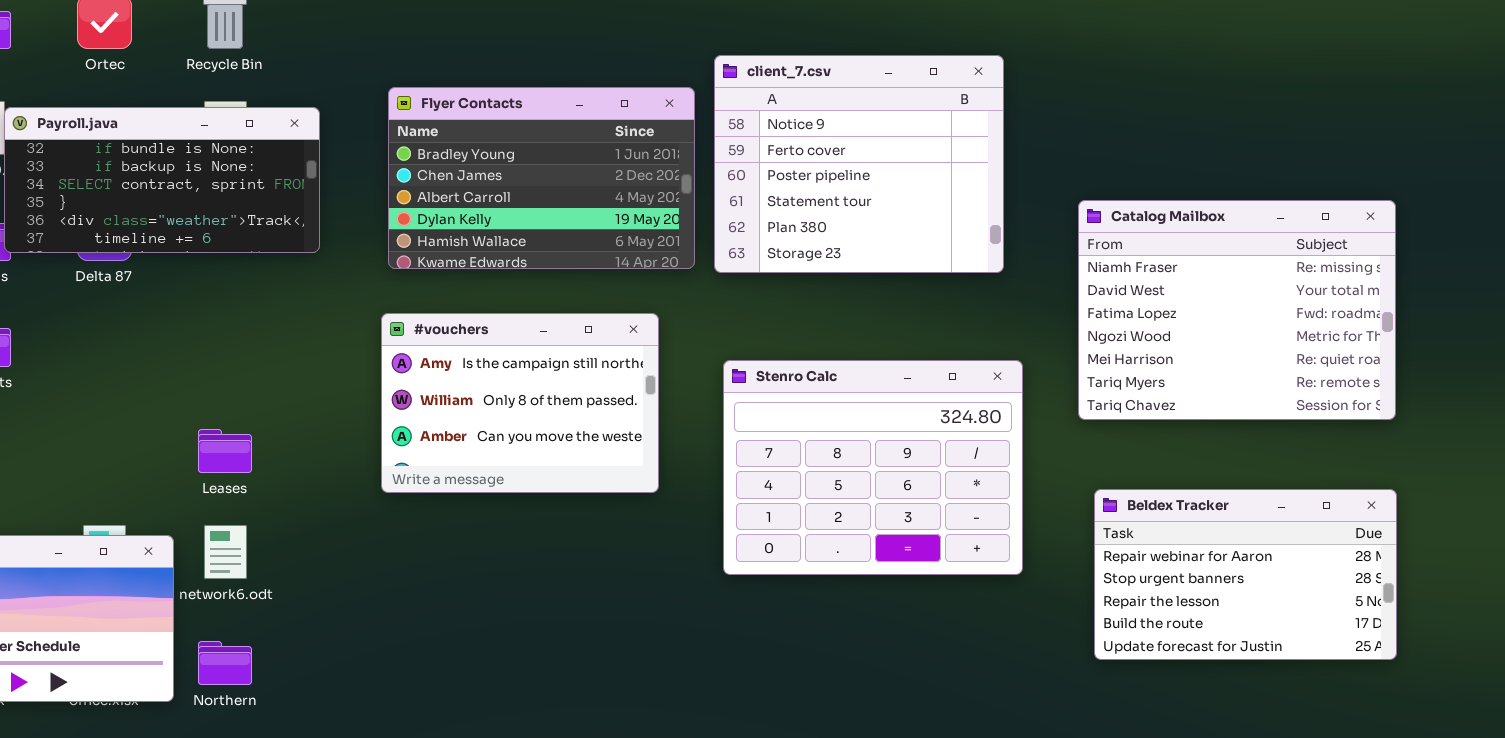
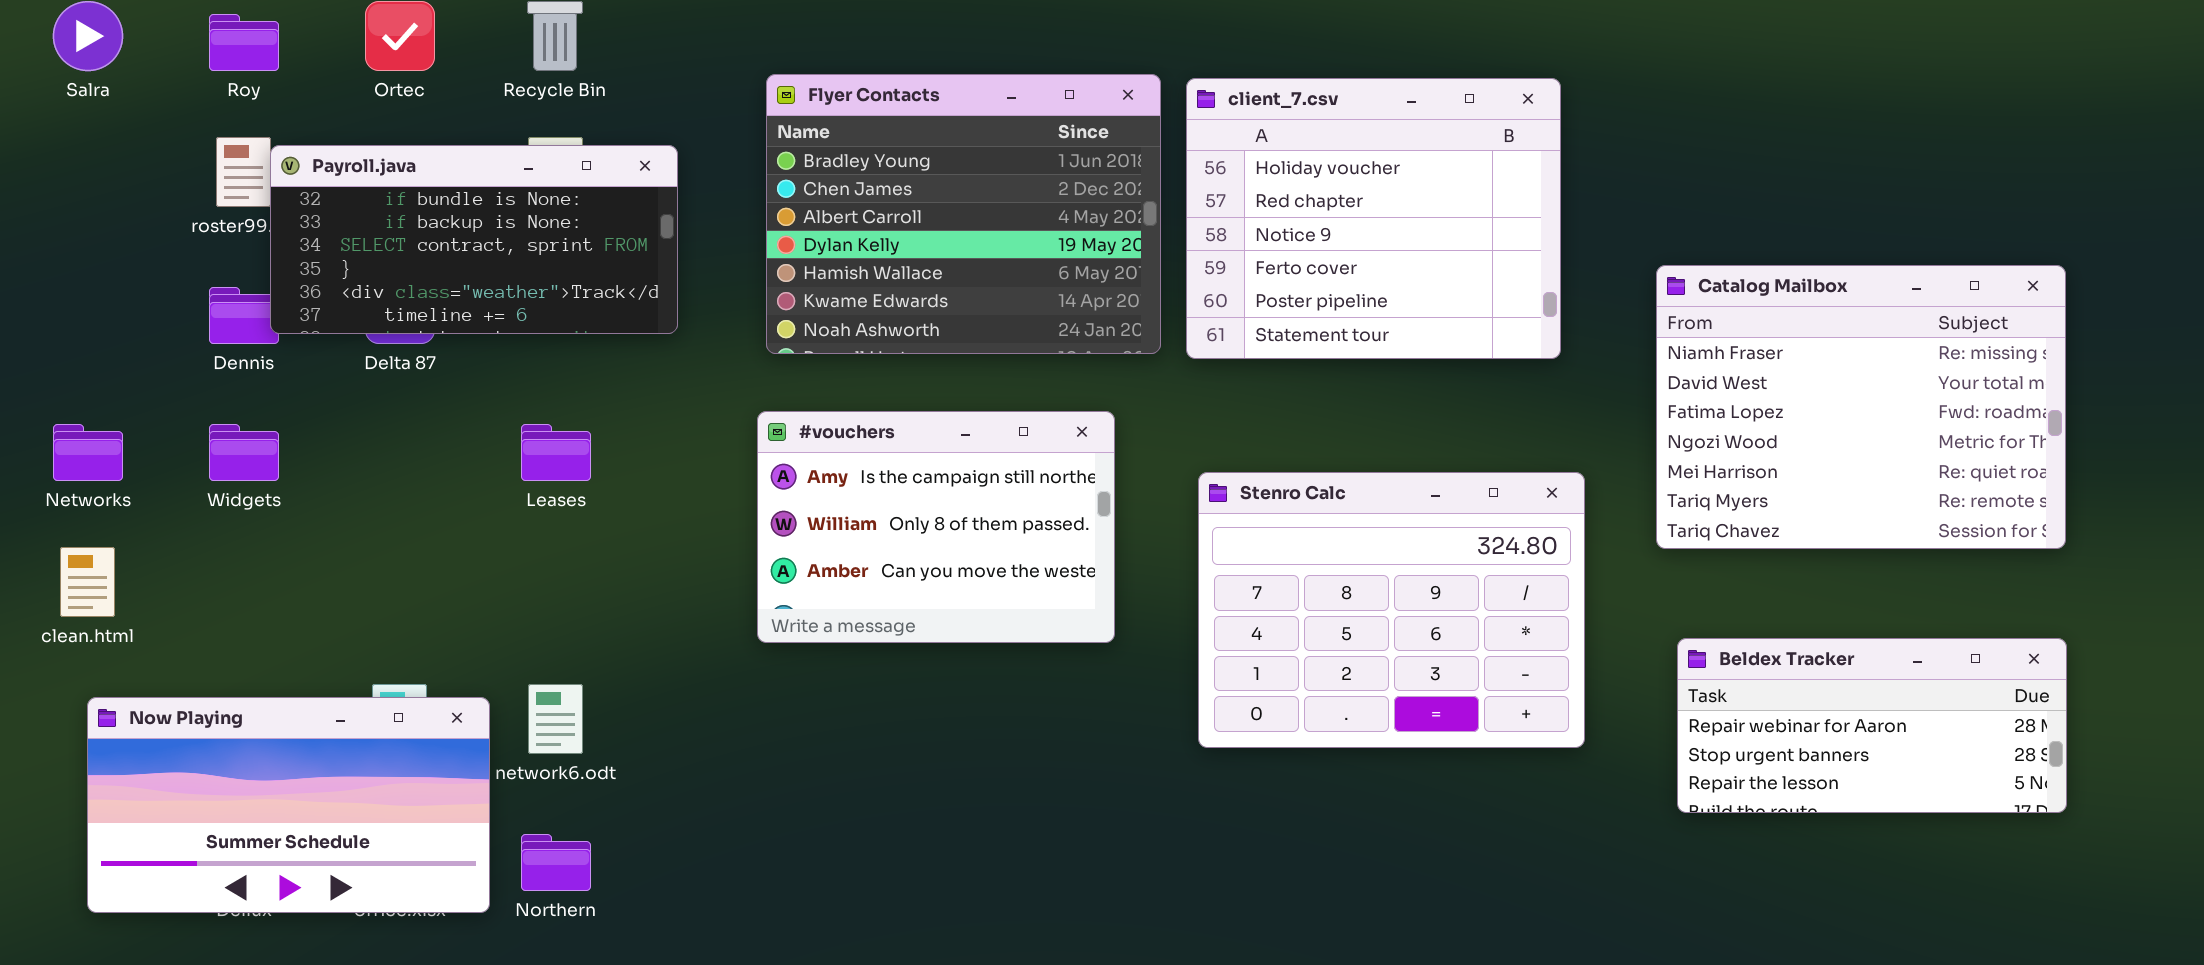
client_7.csv: [714,55,1004,273] -> [1186,78,1561,359], scrolled up 2 rows
Flyer Contacts: [388,87,695,269] -> [766,74,1161,354], resized
Leases: [198,429,252,473] -> [521,424,591,481], moved
Beldex Tracker: [1094,489,1397,660] -> [1677,638,2067,813], resized

